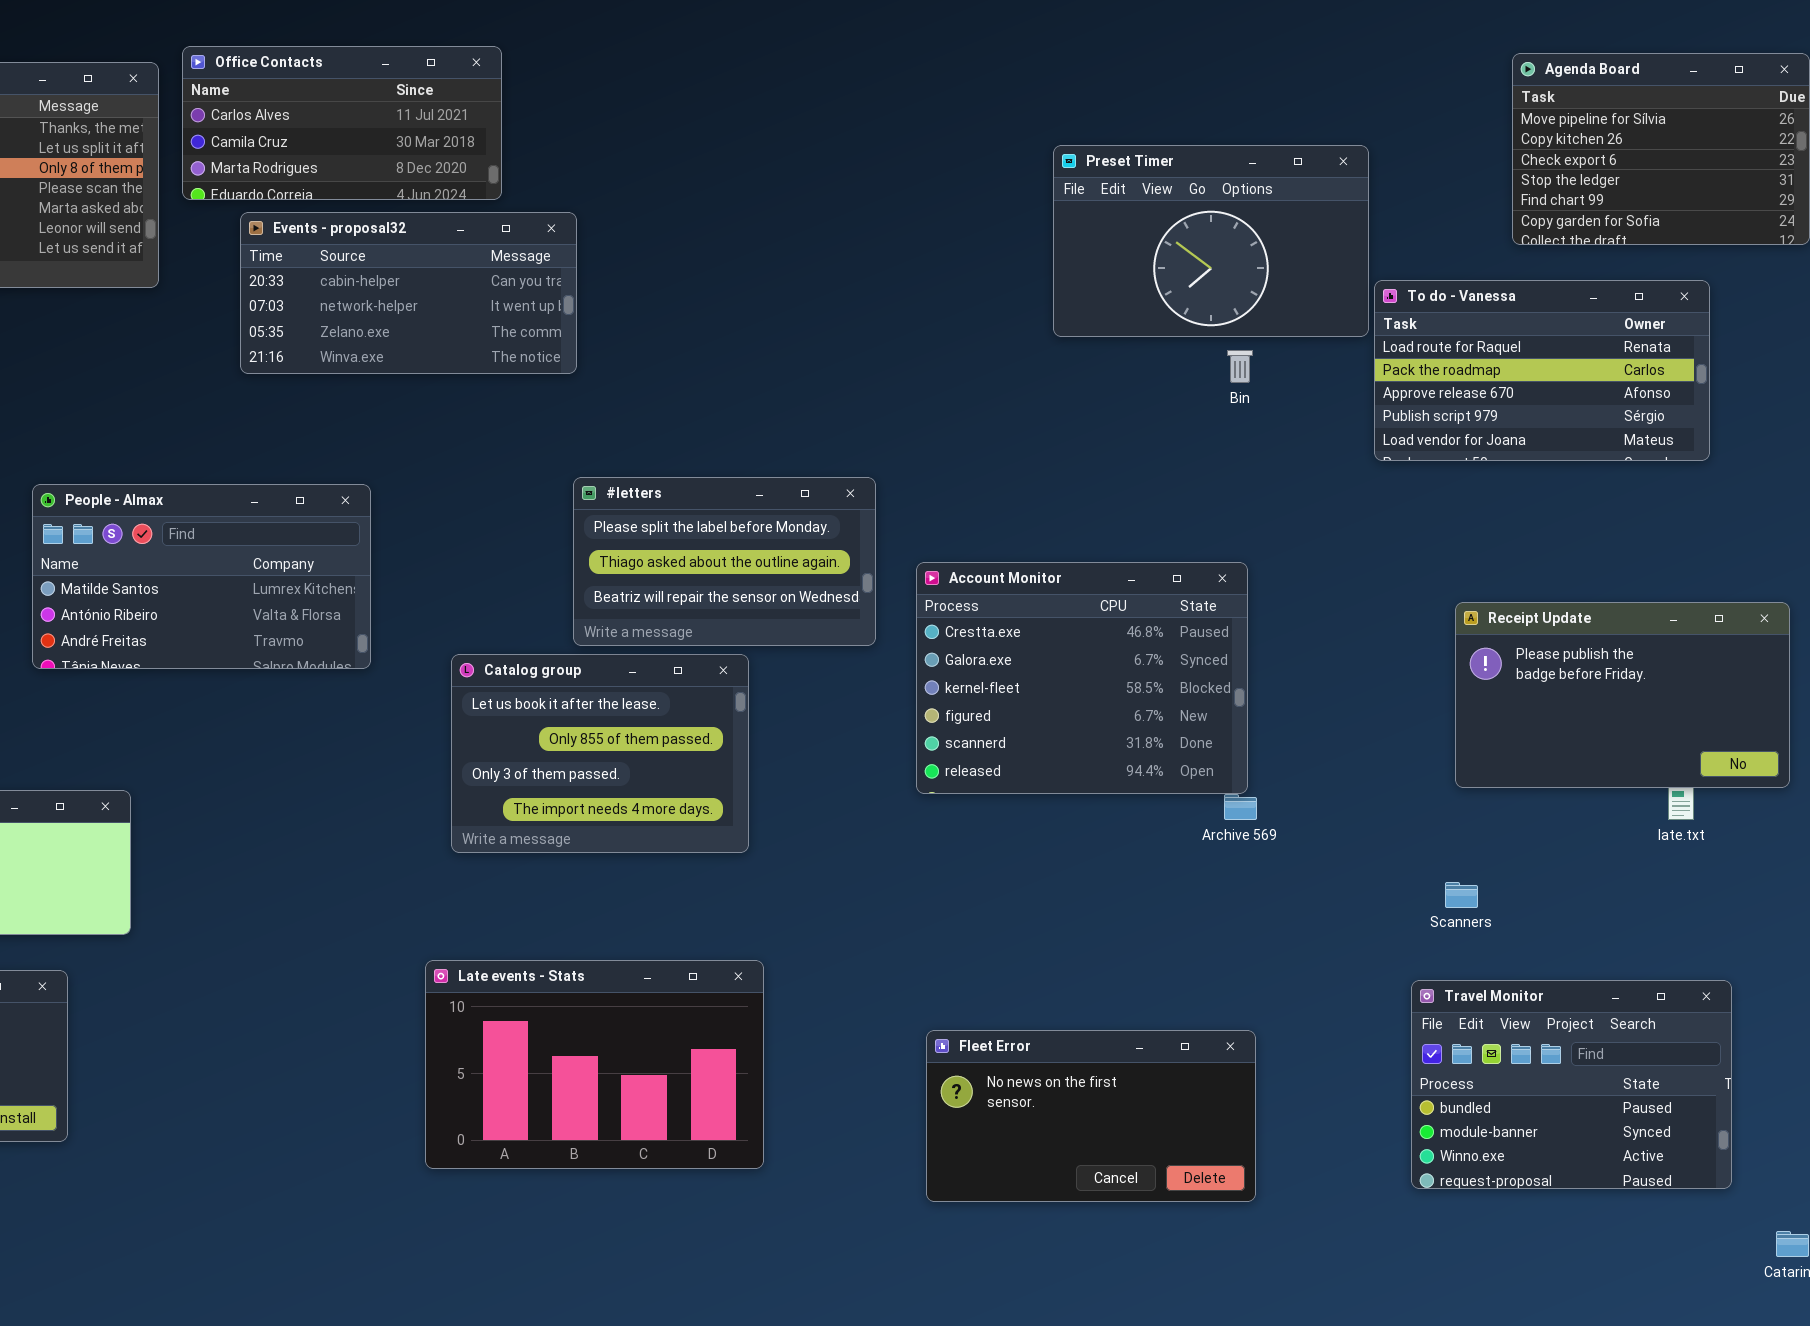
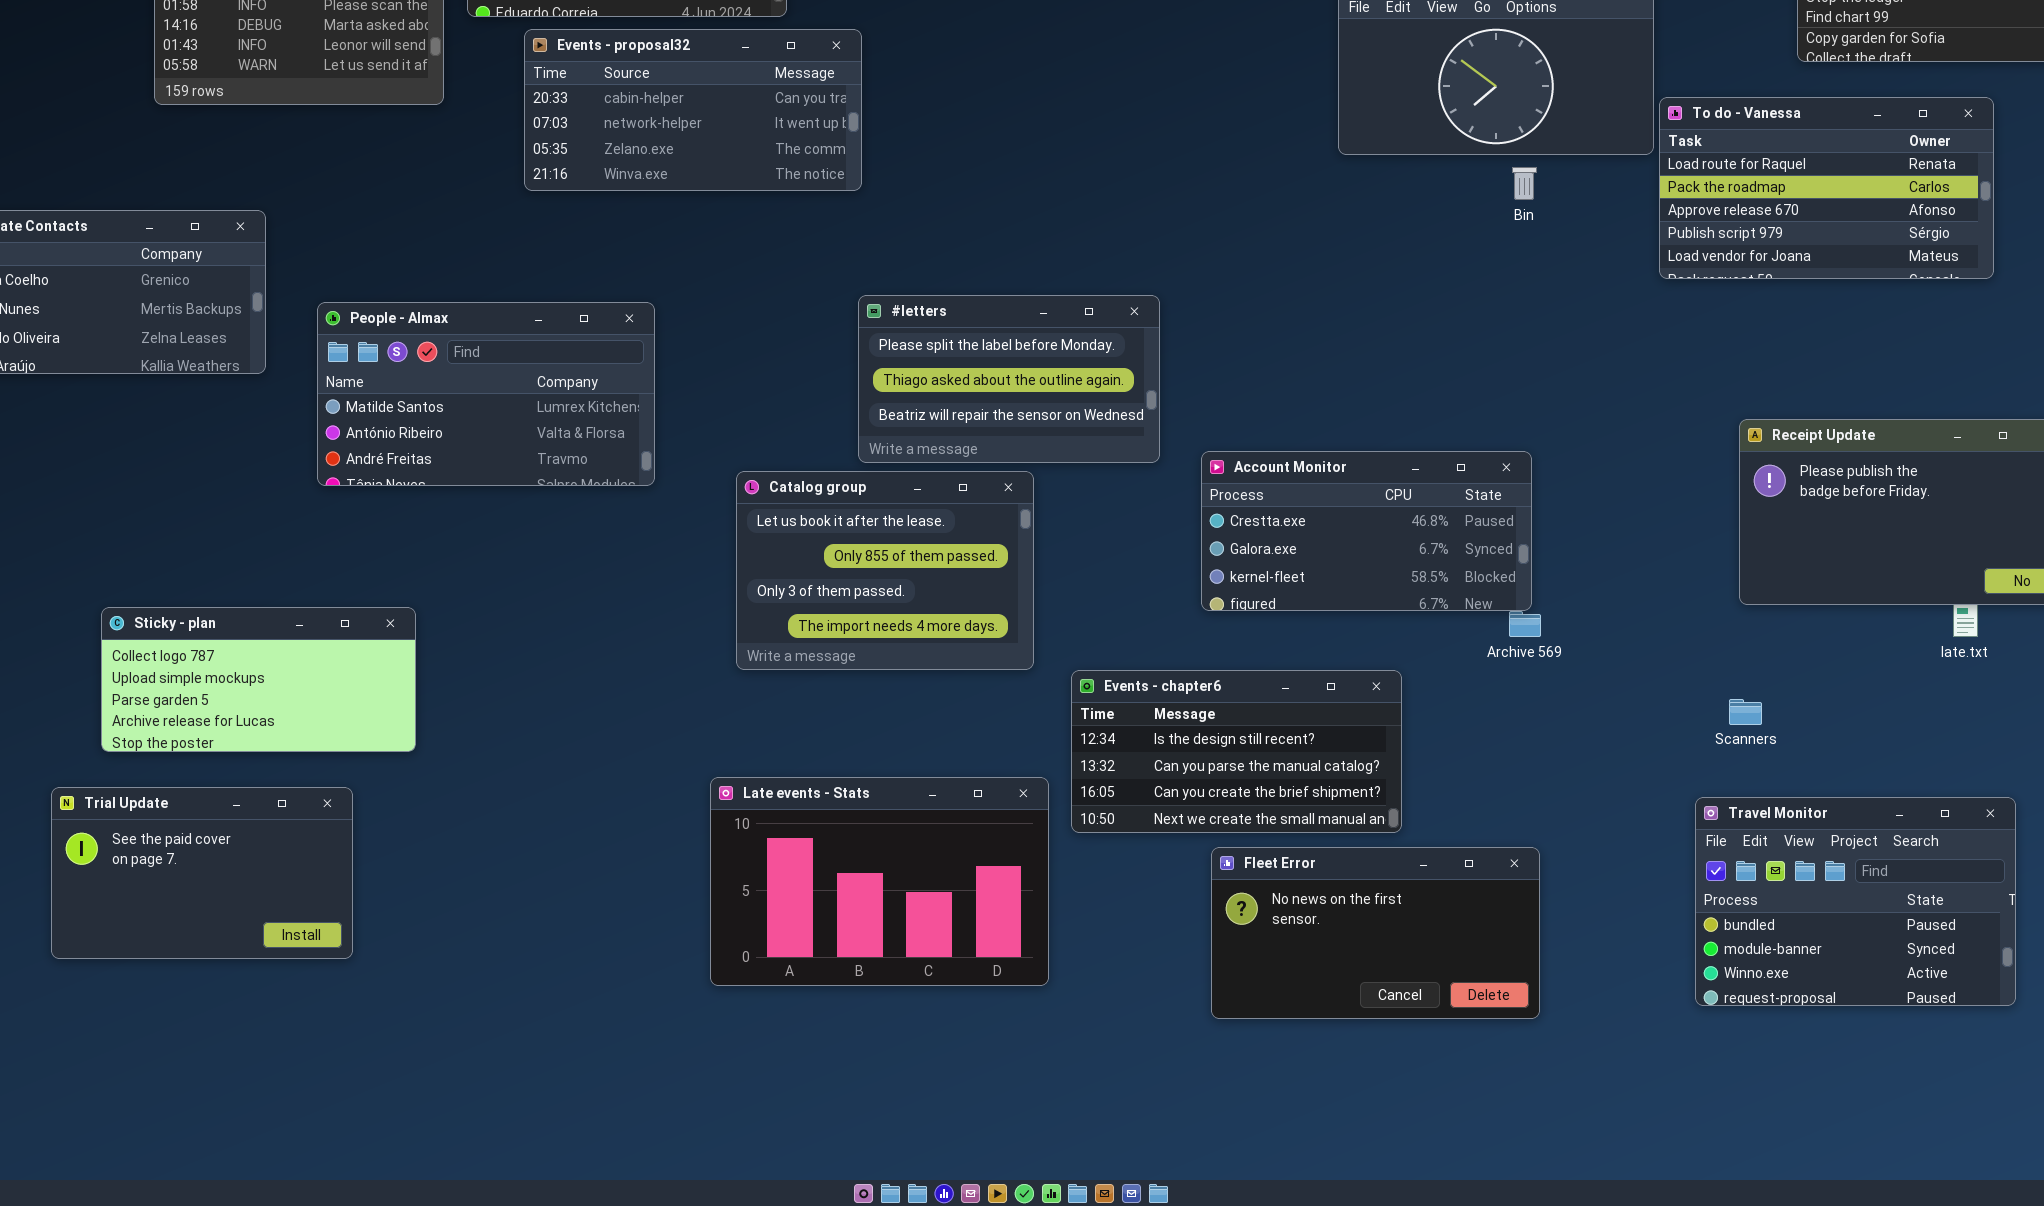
Account Monitor: [916,562,1248,794] -> [1201,451,1532,611], resized
Events - chapter6: none -> [1071,670,1402,833], opened

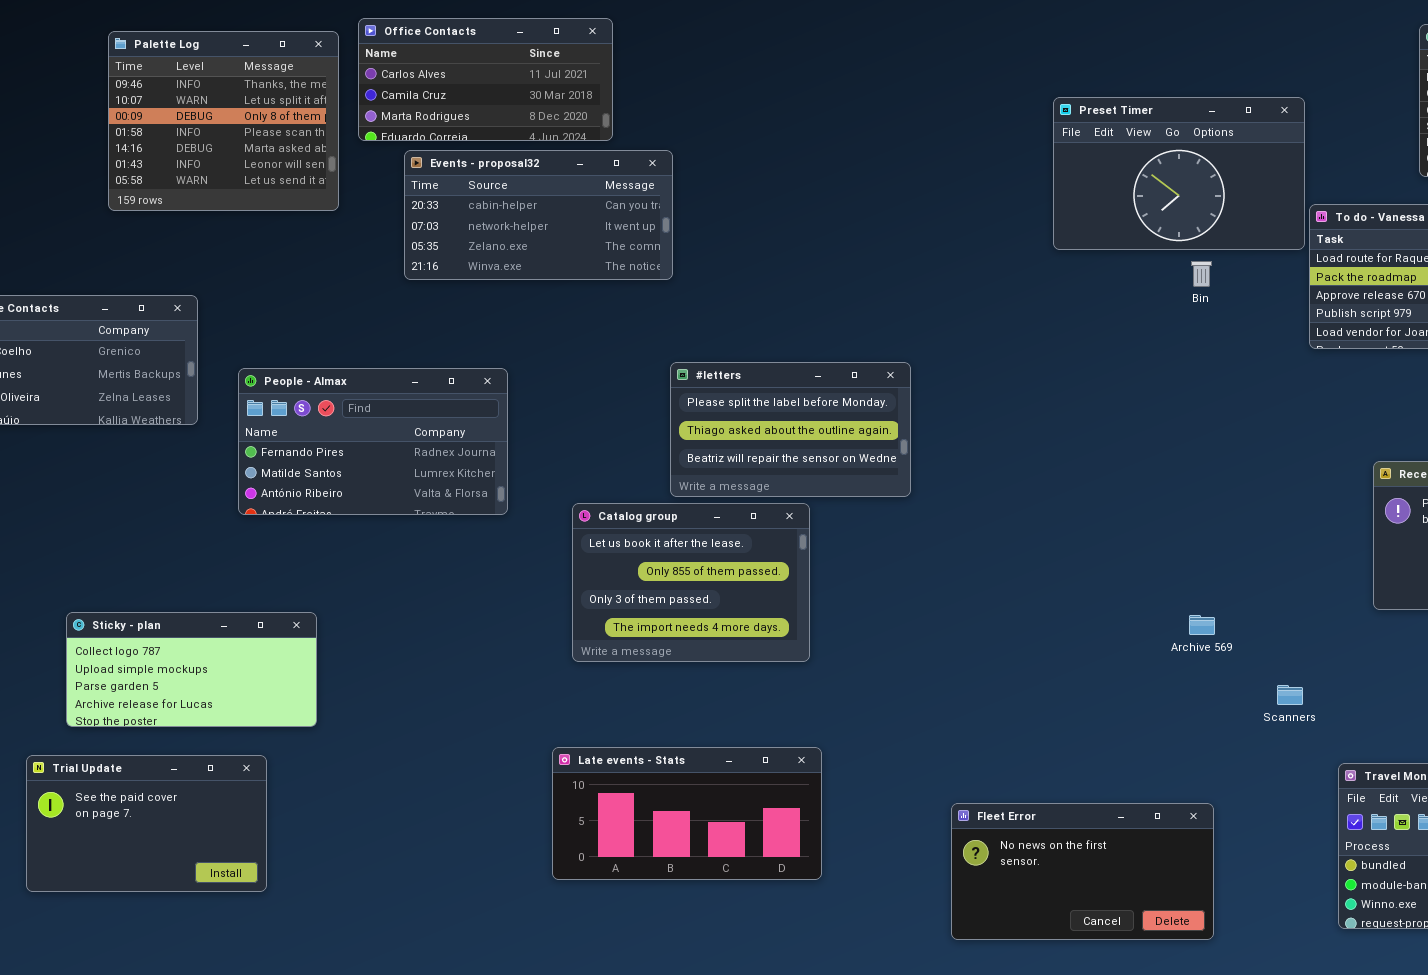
People - Almax: [317,302,655,486] -> [238,368,508,515], scrolled up 1 row
Account Monitor: [1201,451,1532,611] -> none, closed
Events - chapter6: [1071,670,1402,833] -> none, closed
Scanners: [1729,699,1762,725] -> [1277,685,1303,705], moved
Late events - Stats: [710,777,1049,986] -> [552,747,822,880], resized

